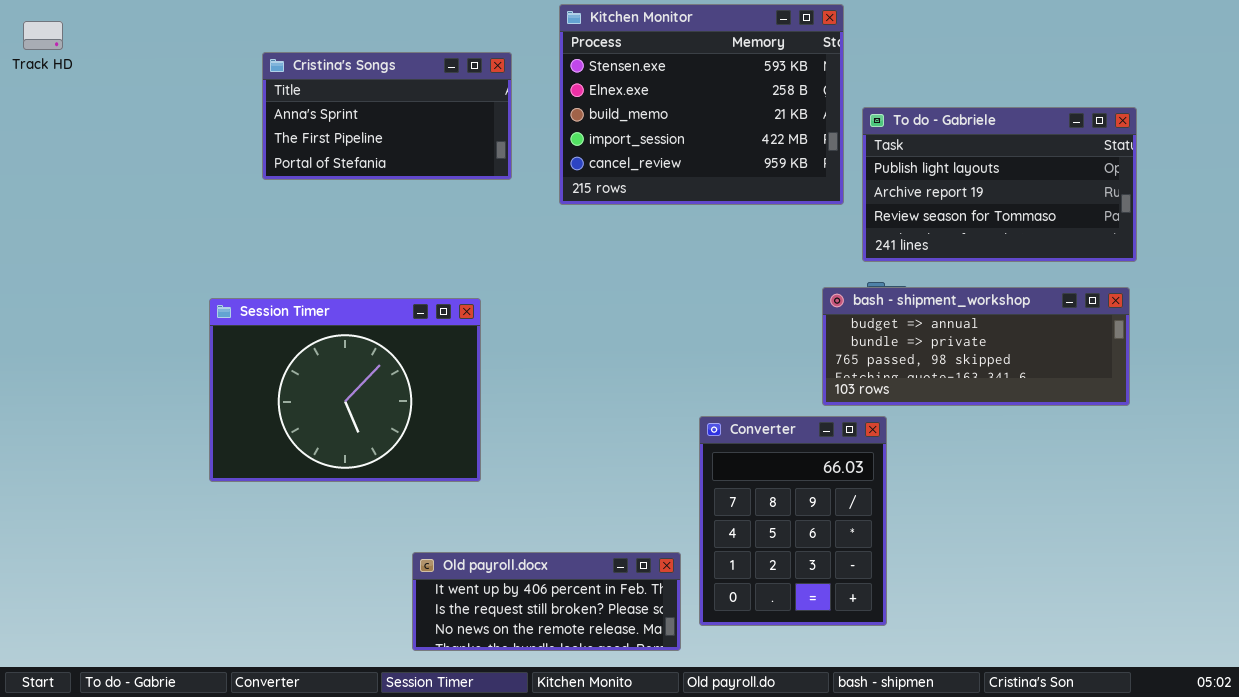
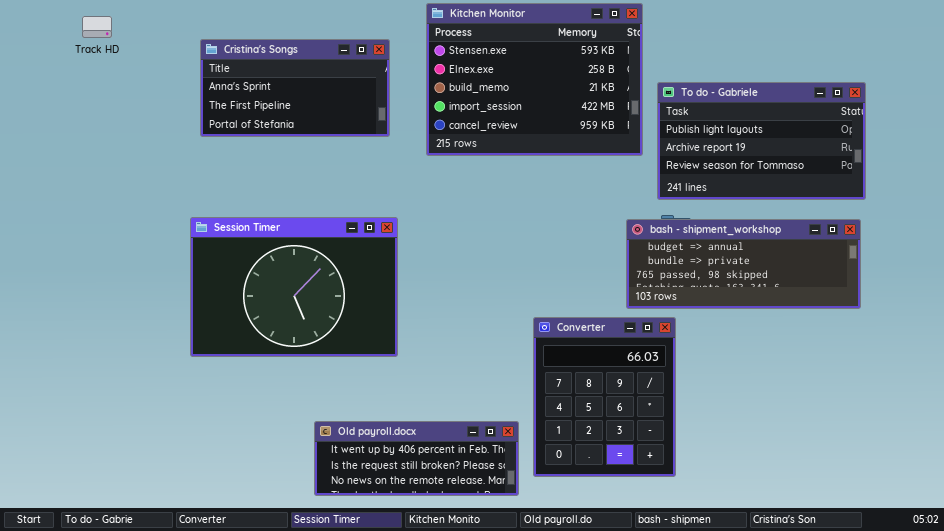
Track HD: [23,21,63,50] -> [82,16,112,38], moved
Session Timer: [209,298,481,482] -> [190,217,398,357], moved

